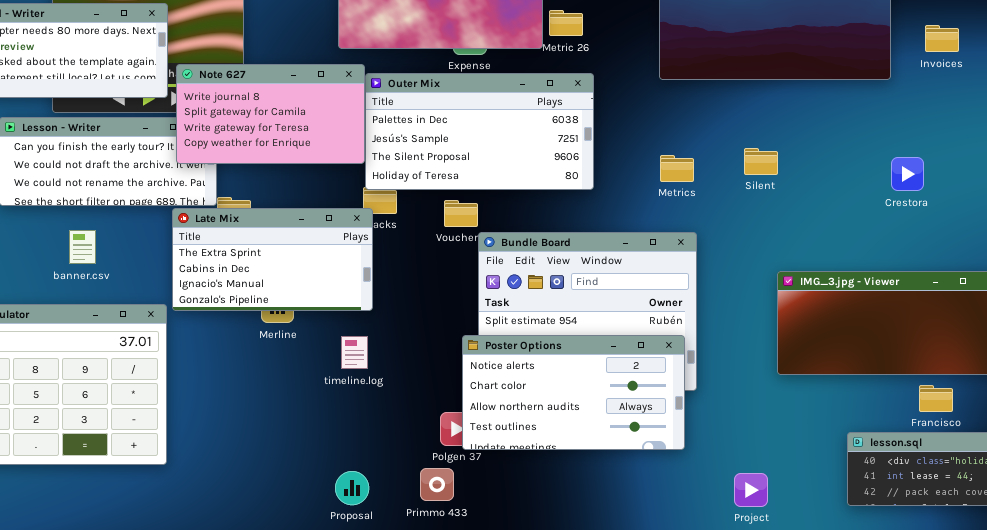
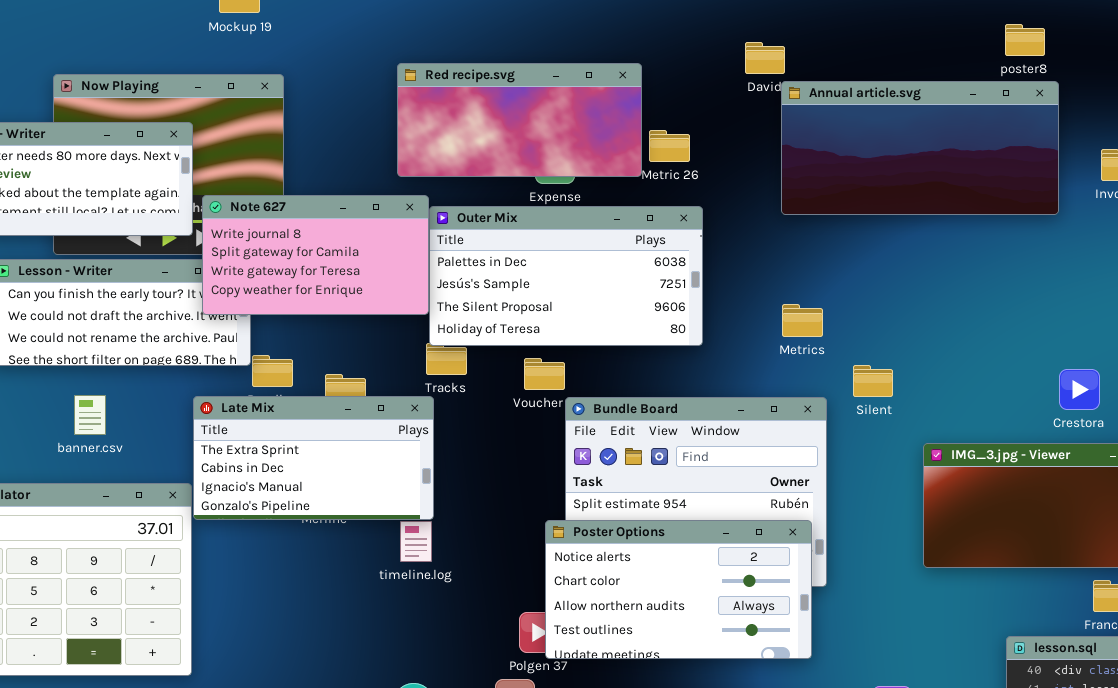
Silent: [744,148,778,175] -> [853,365,893,397], moved
Crestora: [891,157,924,191] -> [1059,369,1100,410], moved
Late Mix: [172,208,373,311] -> [193,396,434,520], moved

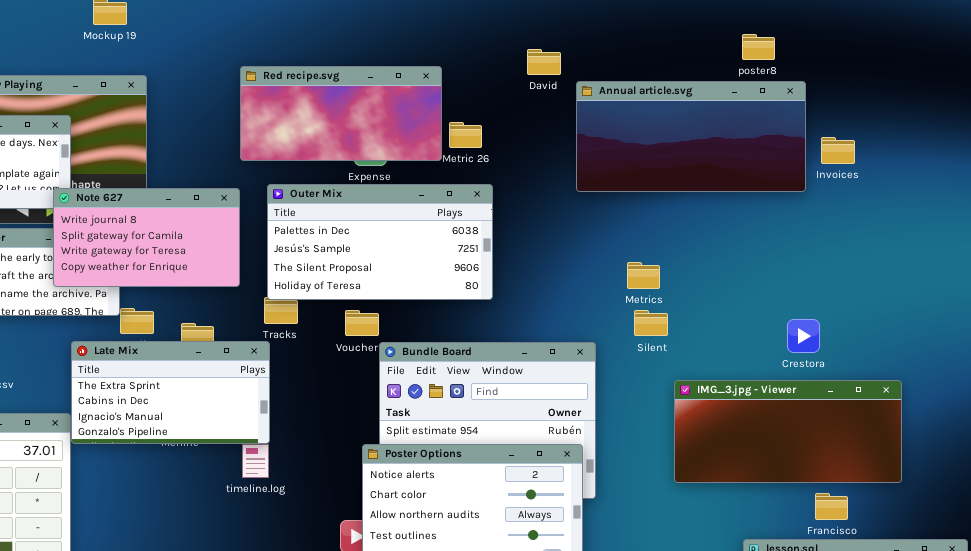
Annual article.svg: [781,81,1059,215] -> [576,81,806,192], moved
Note 627: [202,195,429,315] -> [53,188,240,287], moved
Metrics: [782,304,823,337] -> [627,262,660,289], moved
Silent: [853,365,893,397] -> [634,310,668,336], moved

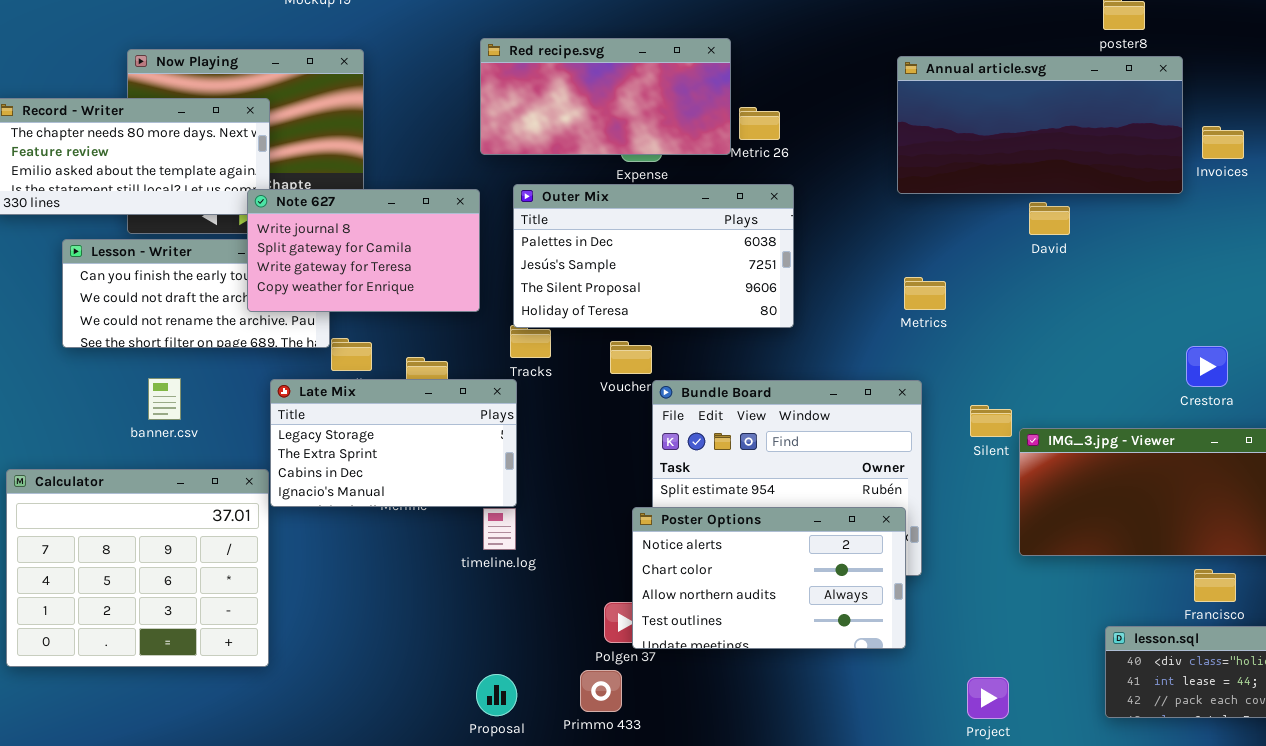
David: [527,49,561,75] -> [1029,202,1070,235], moved
Metrics: [627,262,660,289] -> [904,277,946,310], moved
Silent: [634,310,668,336] -> [970,405,1012,437], moved
Crestora: [787,319,820,353] -> [1186,346,1228,387], moved
Late Mix: [71,341,270,444] -> [270,379,517,507], scrolled up 1 row

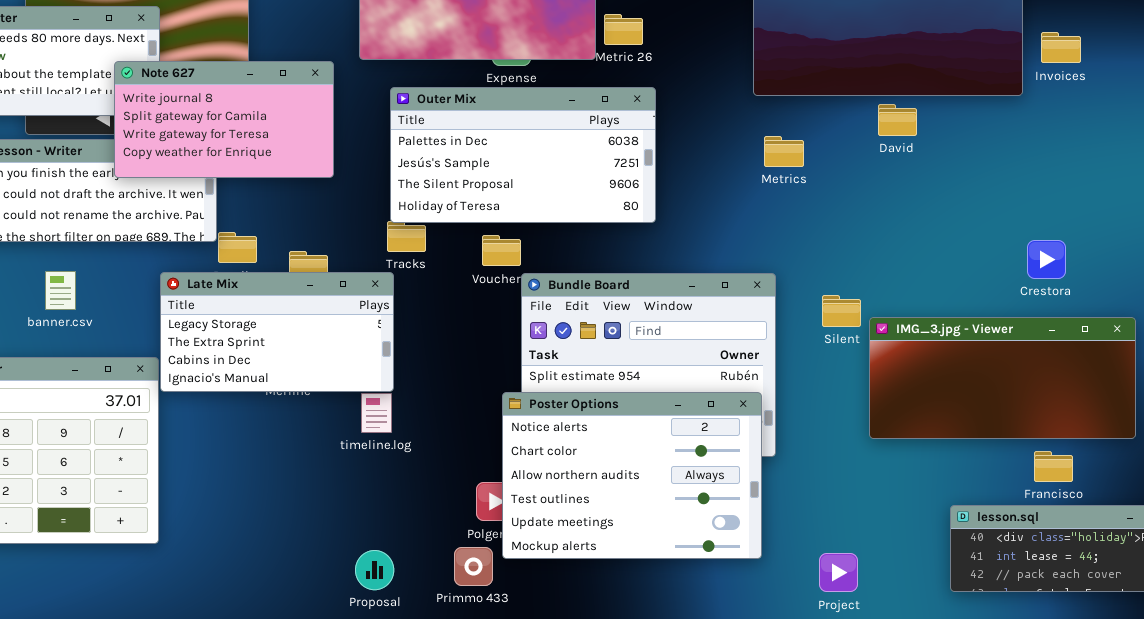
Note 627: [247,189,480,312] -> [114,61,334,178], moved
Metrics: [904,277,946,310] -> [764,136,804,167], moved
Poster Options: [632,507,906,649] -> [502,392,762,559], resized

